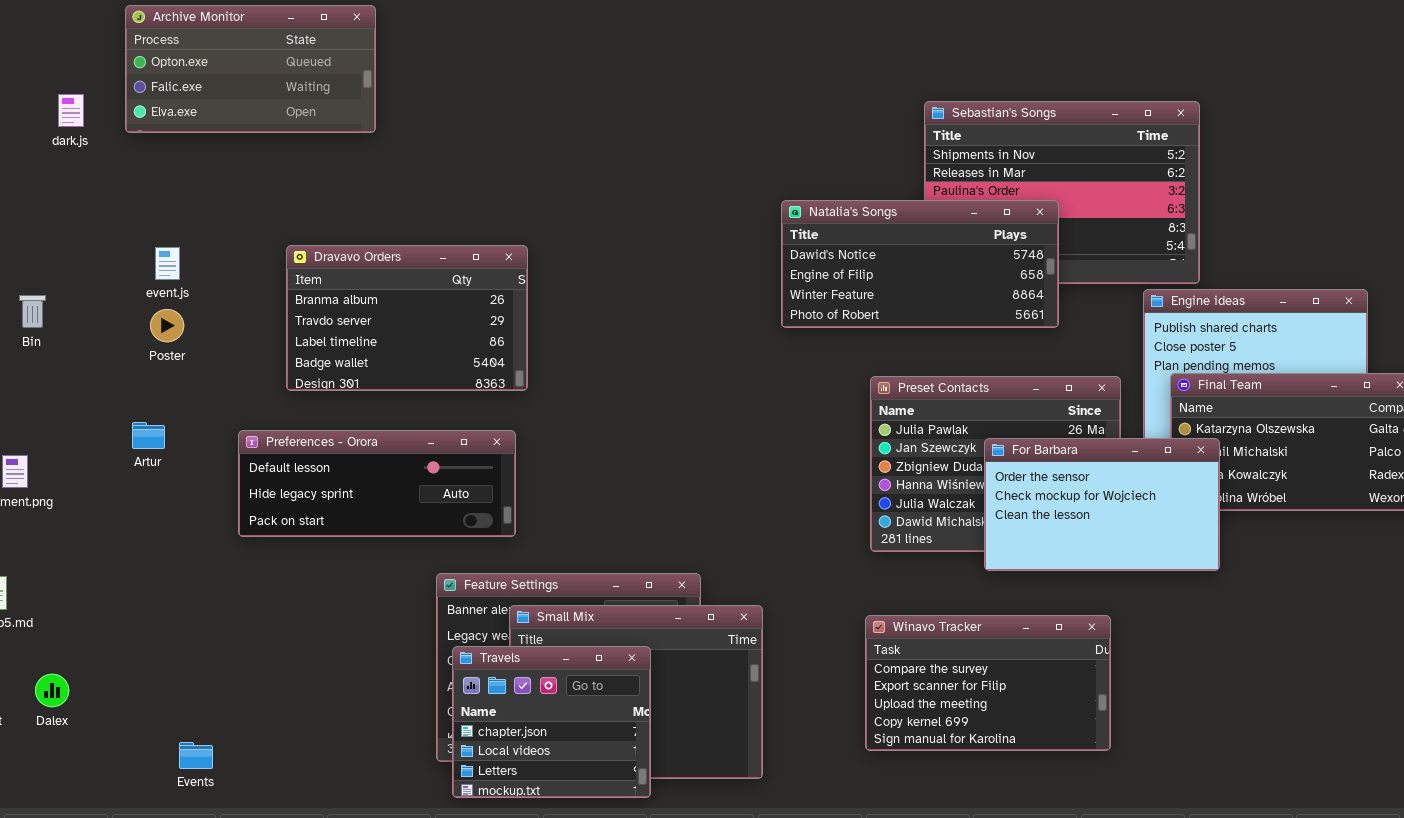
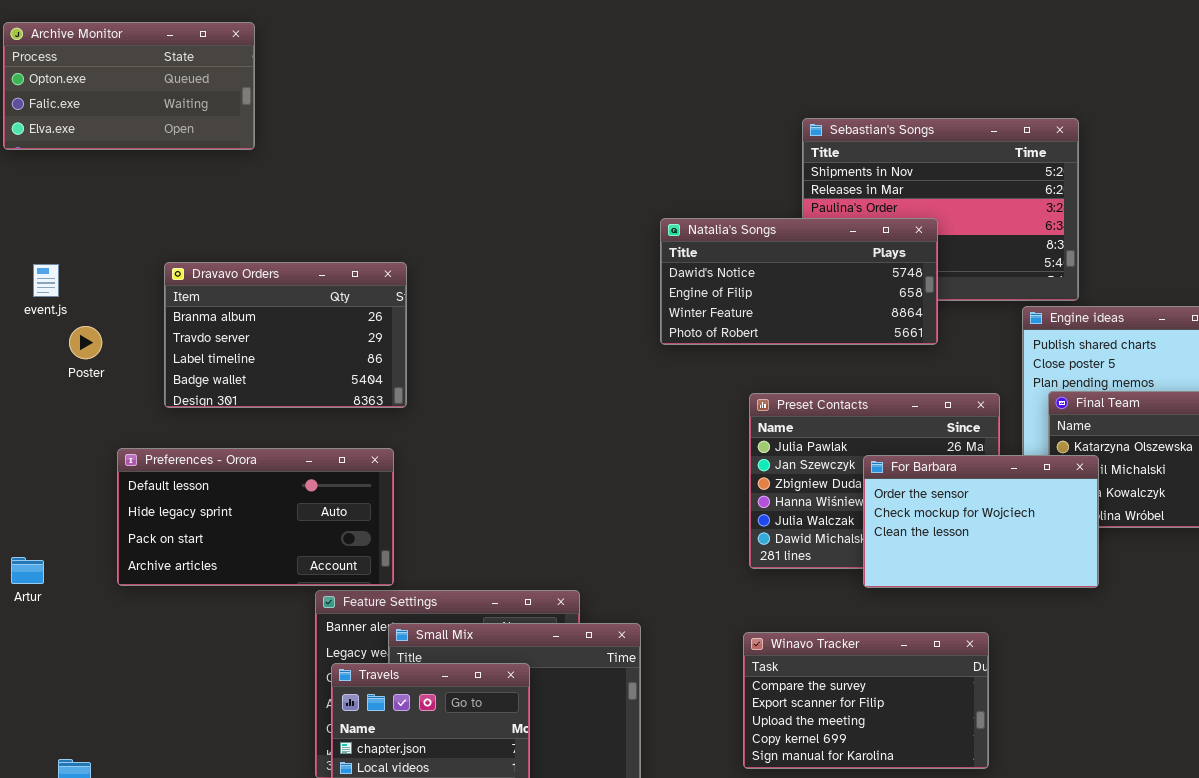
Poster: [150,309,184,342] -> [69,326,102,359], moved
Artur: [132,422,165,449] -> [11,557,44,584], moved
Preferences - Orora: [238,430,516,537] -> [117,448,394,586], resized

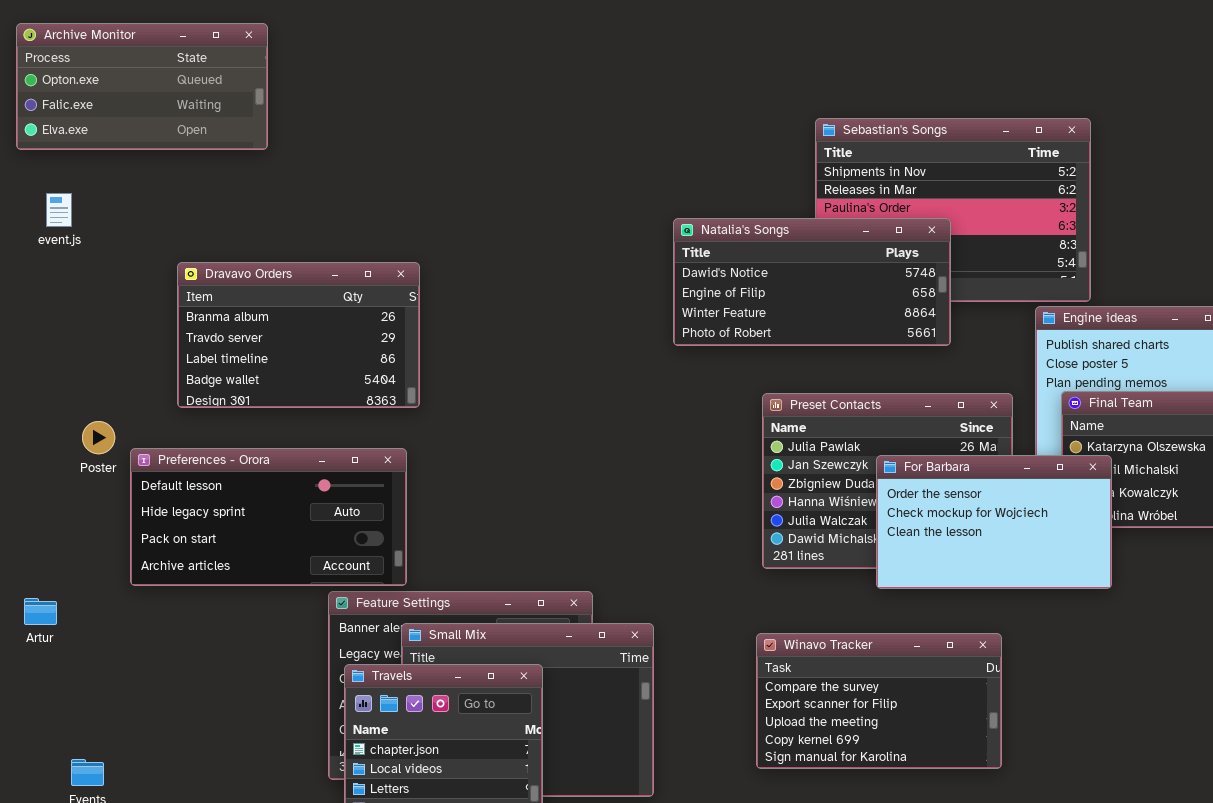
event.js: [33,264,59,297] -> [46,193,72,227], moved
Poster: [69,326,102,359] -> [82,421,115,454], moved
Artur: [11,557,44,584] -> [24,598,57,625], moved

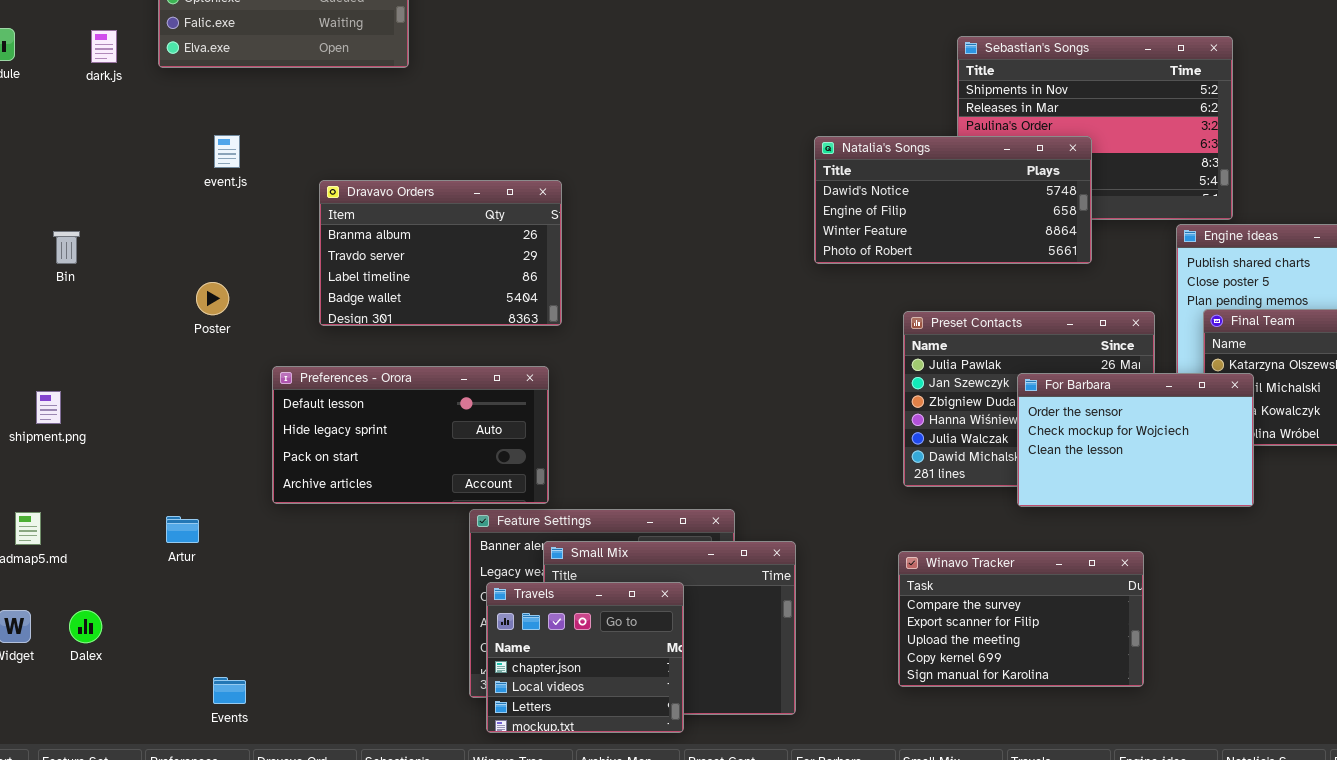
event.js: [46,193,72,227] -> [214,135,240,168], moved
Poster: [82,421,115,454] -> [196,282,229,315], moved

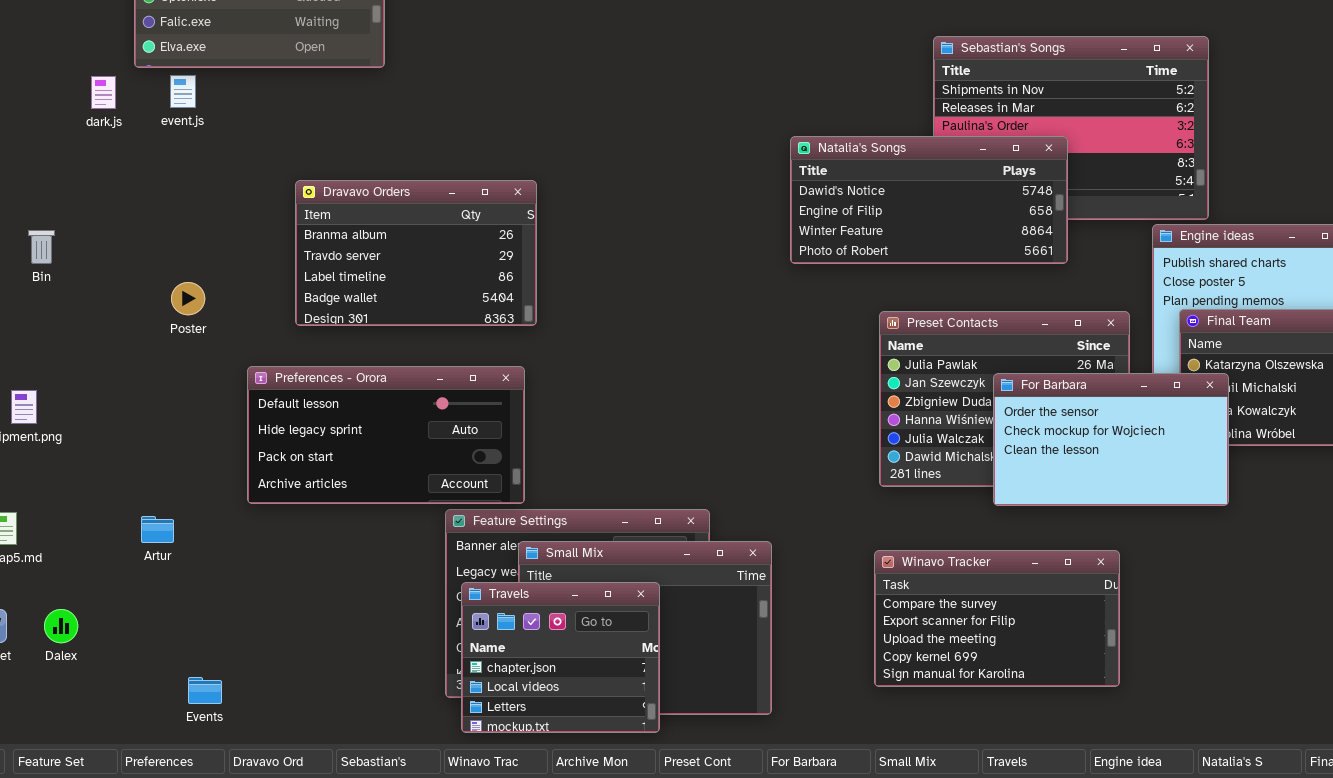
dark.js: [91,30,117,63] -> [91,76,116,109], moved
event.js: [214,135,240,168] -> [170,75,196,108], moved

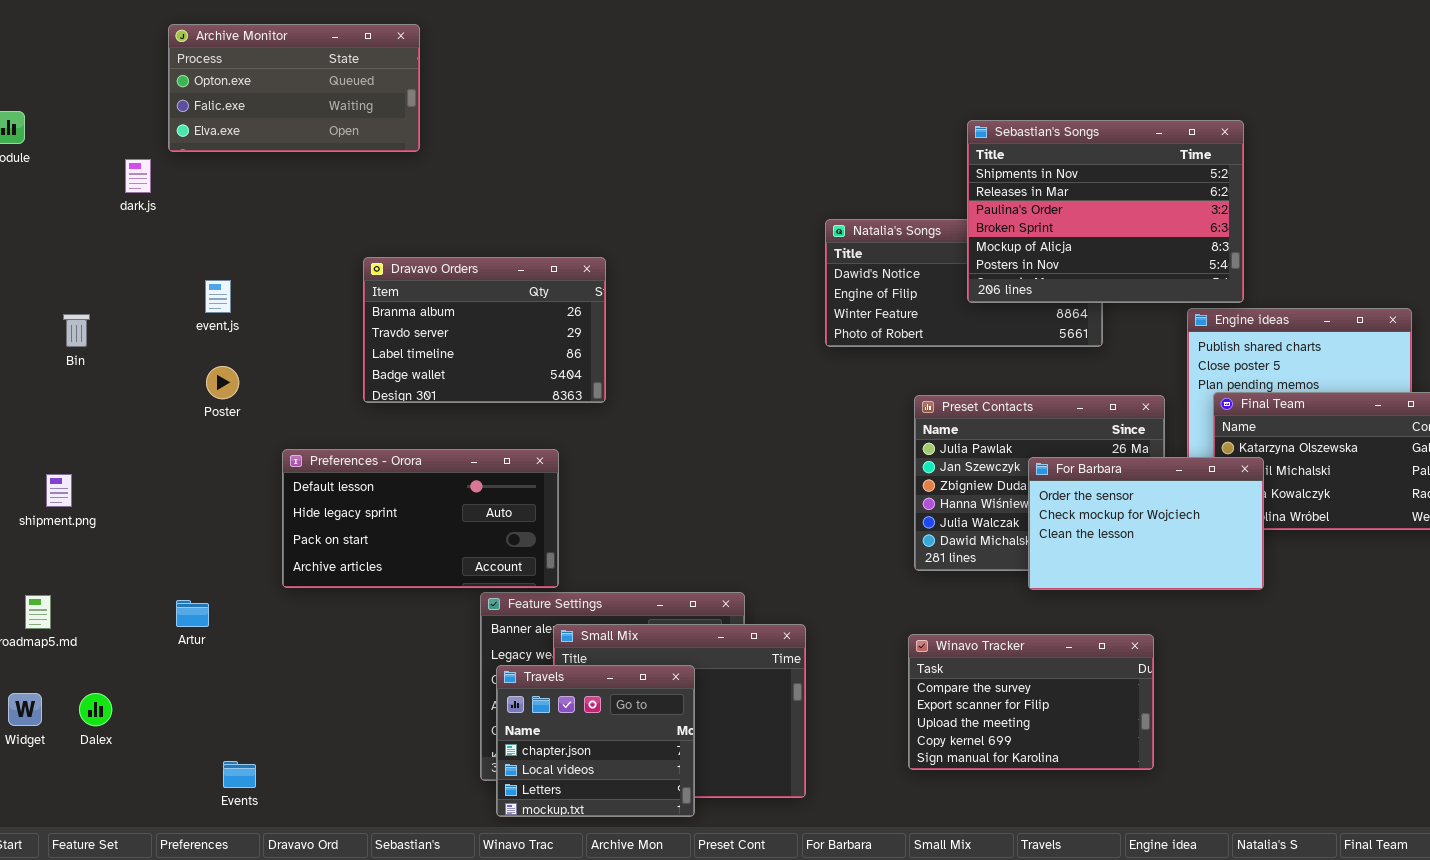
Sebastian's Songs: [933,36,1209,220] -> [967,120,1244,303], raised
event.js: [170,75,196,108] -> [205,280,231,313], moved
Dravavo Orders: [295,180,537,326] -> [363,257,606,403], moved

